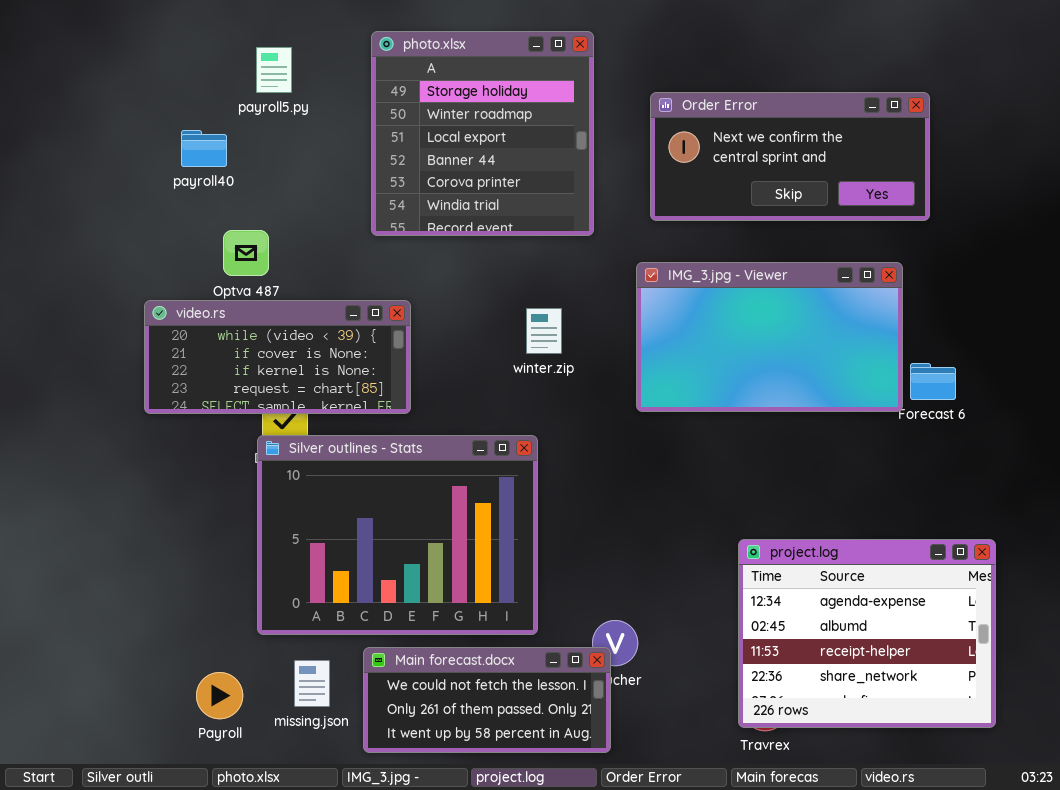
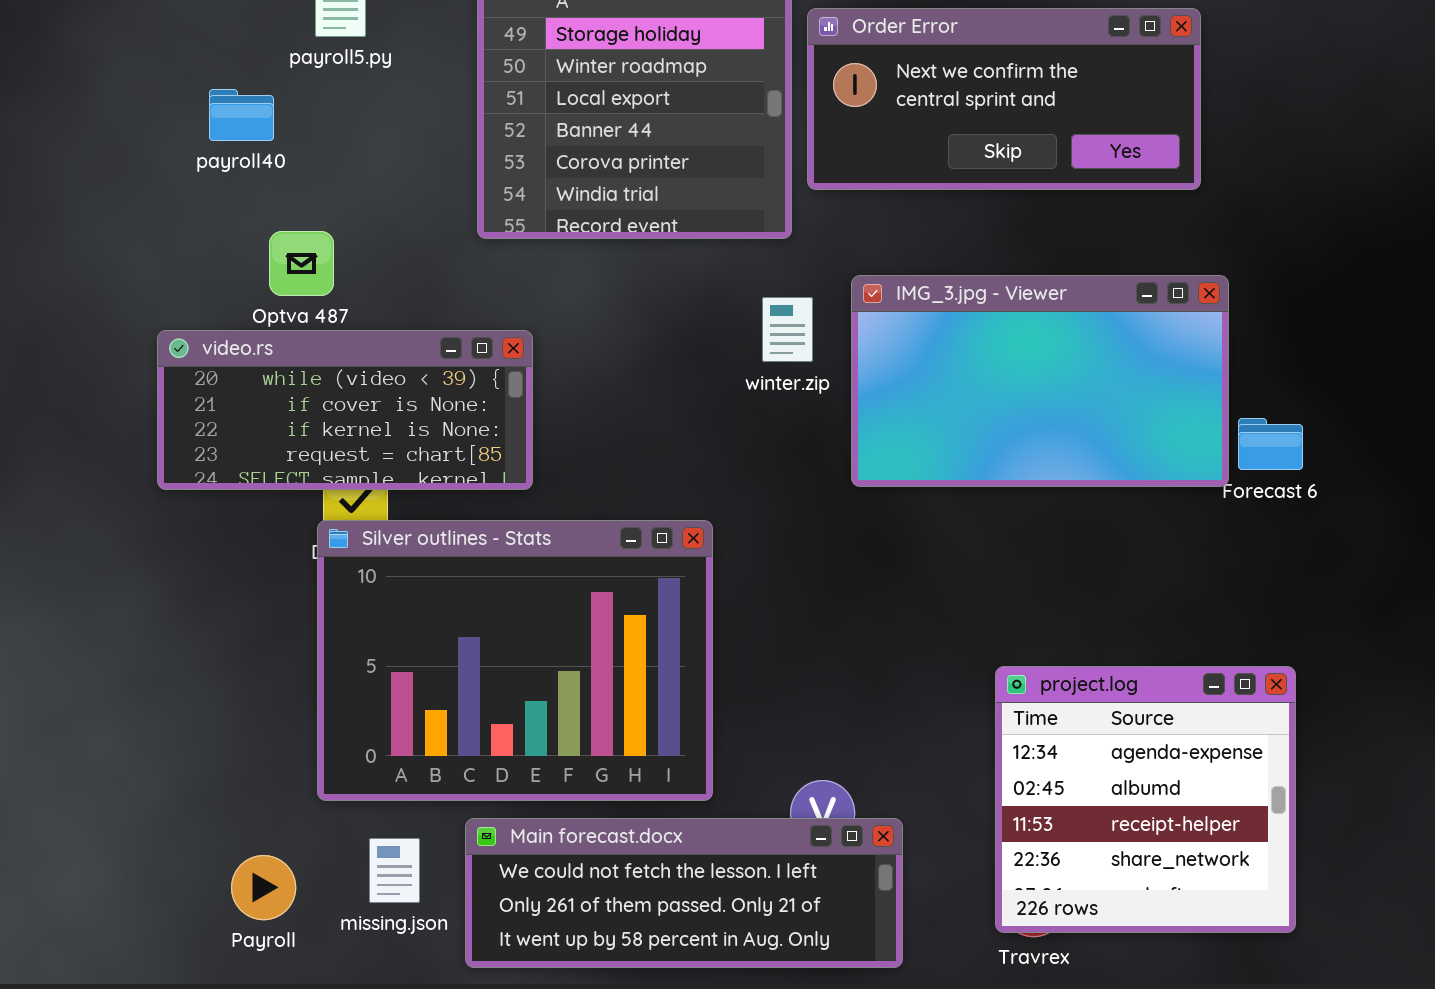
Order Error: [650,92,930,221] -> [807,8,1201,190], moved
winter.zip: [526,308,562,354] -> [762,297,813,362], moved
project.log: [738,539,996,728] -> [995,666,1296,933], resized
Main forecast.docx: [363,647,611,753] -> [465,818,903,968], resized

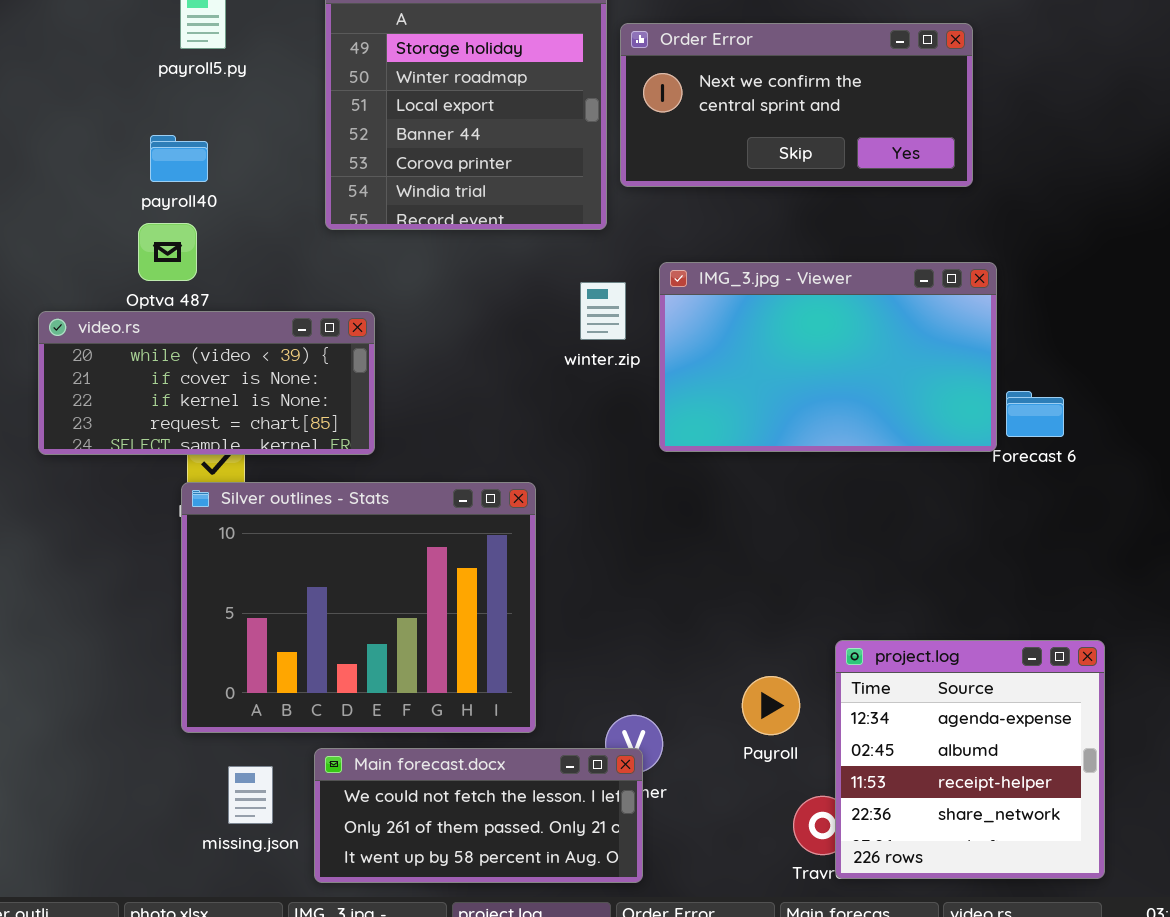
payroll40: [209,89,274,141] -> [150,135,208,182], moved
project.log: [995,666,1296,933] -> [835,640,1105,879], moved
Main forecast.docx: [465,818,903,968] -> [314,748,643,883], resized
Payroll: [231,855,296,920] -> [742,676,800,735], moved

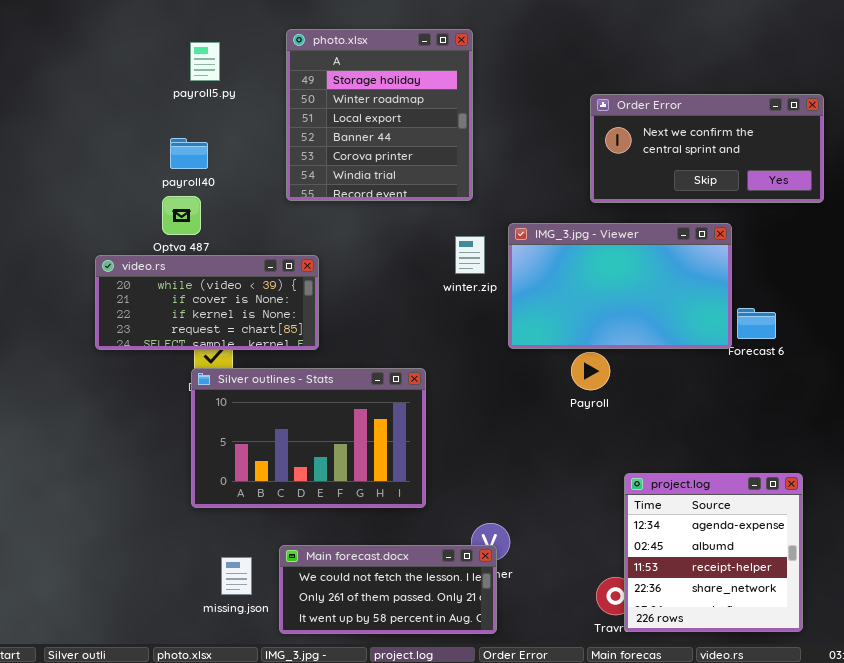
Order Error: [620,23,973,187] -> [590,94,824,203], moved
Silver outlines - Stats: [181,482,536,733] -> [191,368,426,508], resized
Payroll: [742,676,800,735] -> [571,352,610,390], moved

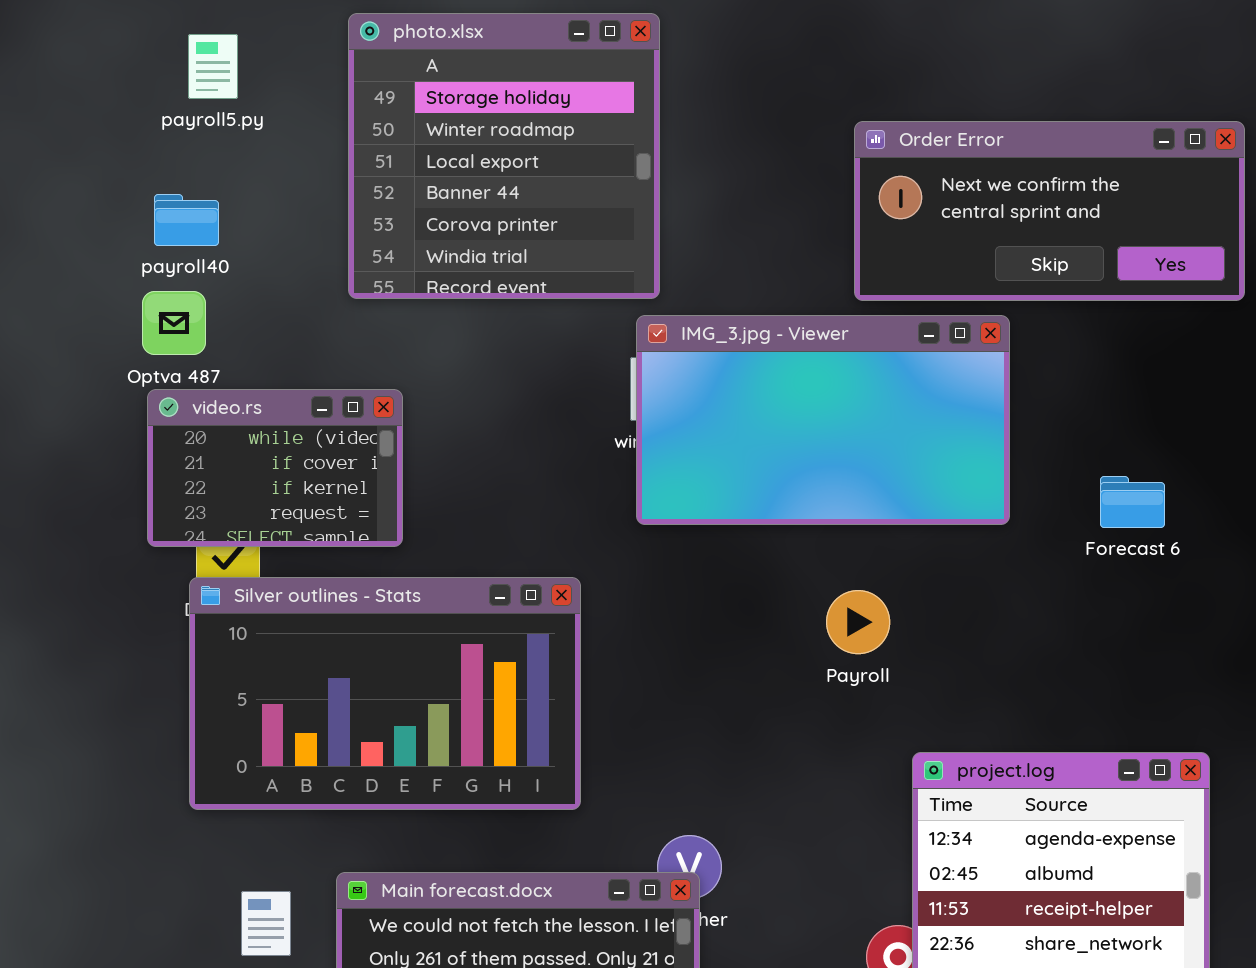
IMG_3.jpg - Viewer: [508,223,732,349] -> [636,315,1010,525], moved
video.rs: [95,255,319,350] -> [147,389,403,547], resized
Payroll: [571,352,610,390] -> [826,590,890,654], moved

